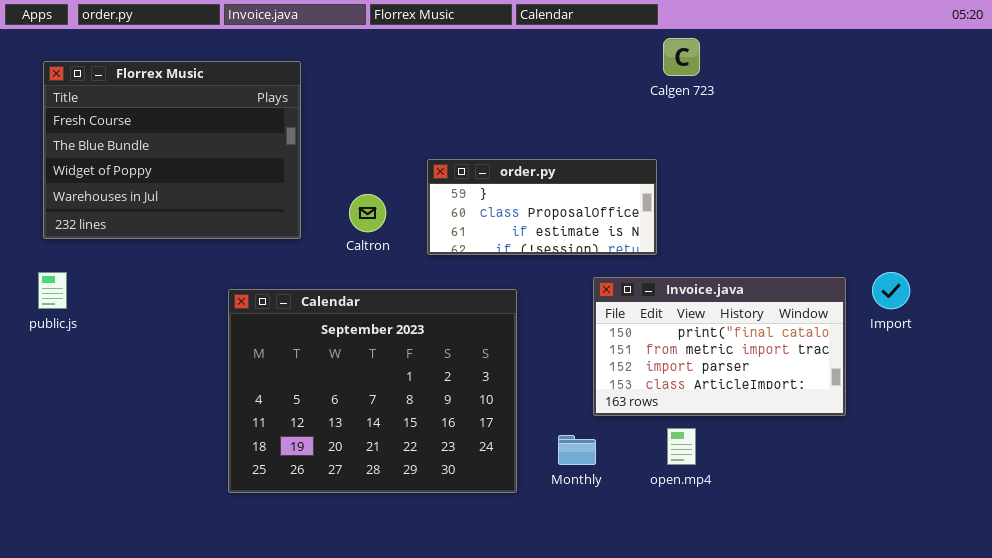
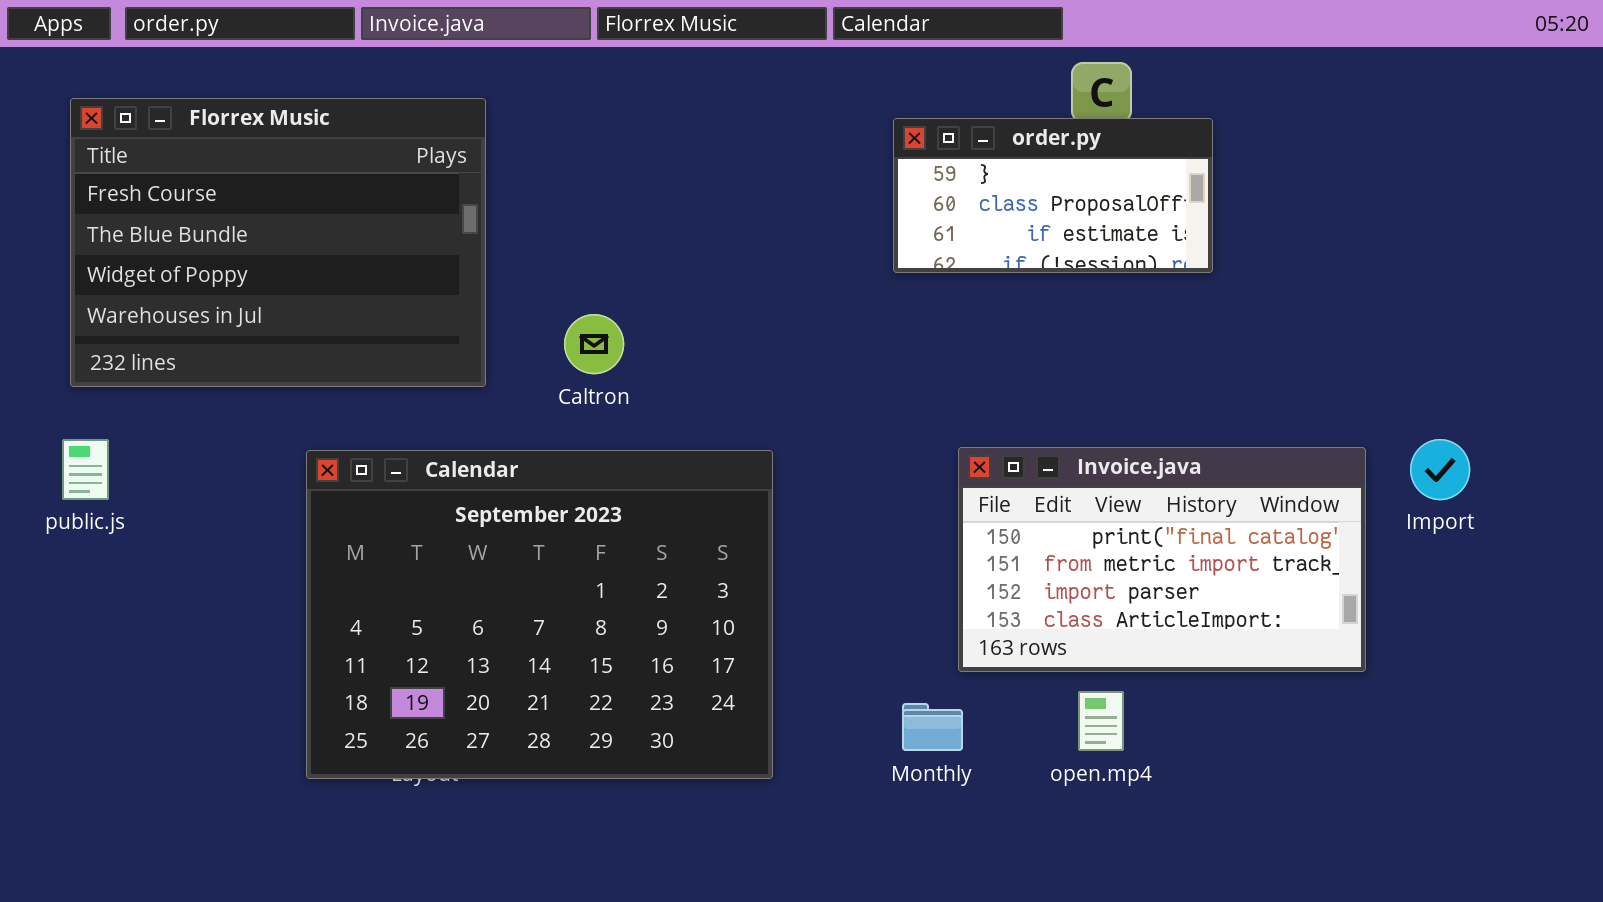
order.py: [427,159,657,255] -> [893,118,1213,273], moved, resized
Calendar: [228,289,517,493] -> [306,450,773,779], moved

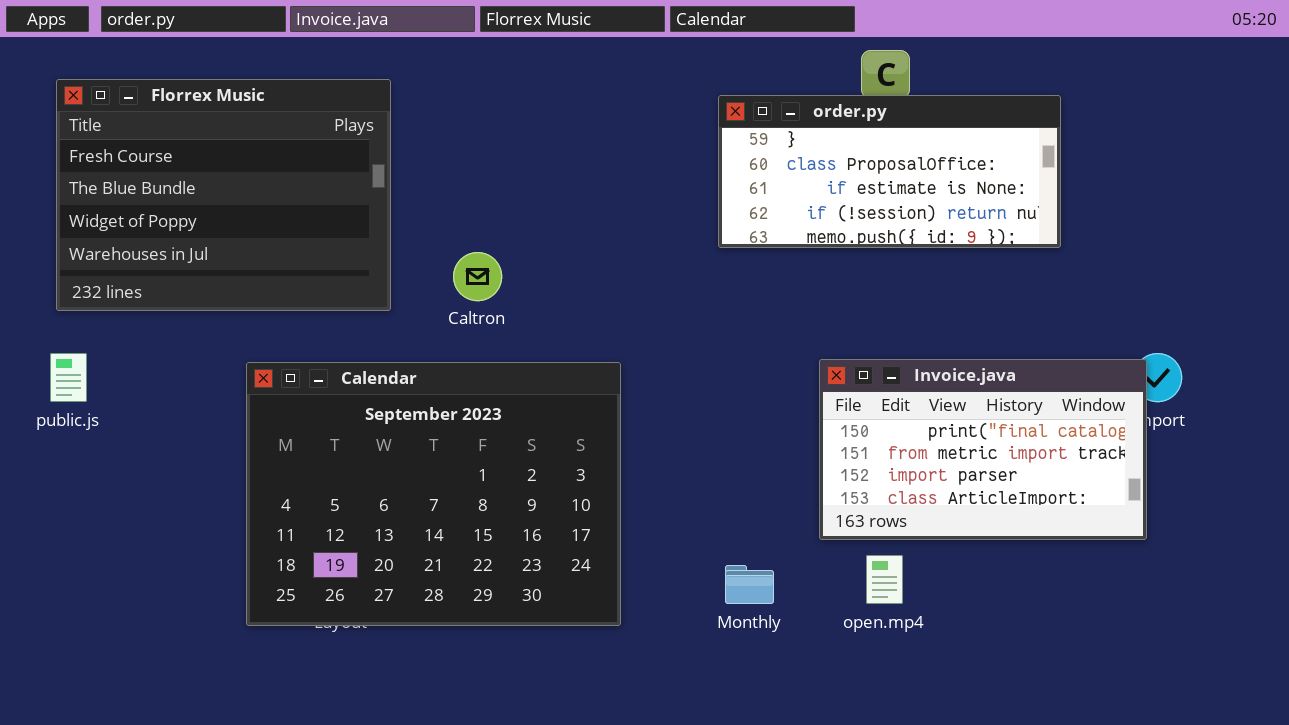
order.py: [893,118,1213,273] -> [718,95,1061,248], resized
Invoice.java: [958,447,1366,672] -> [819,359,1147,540], moved

